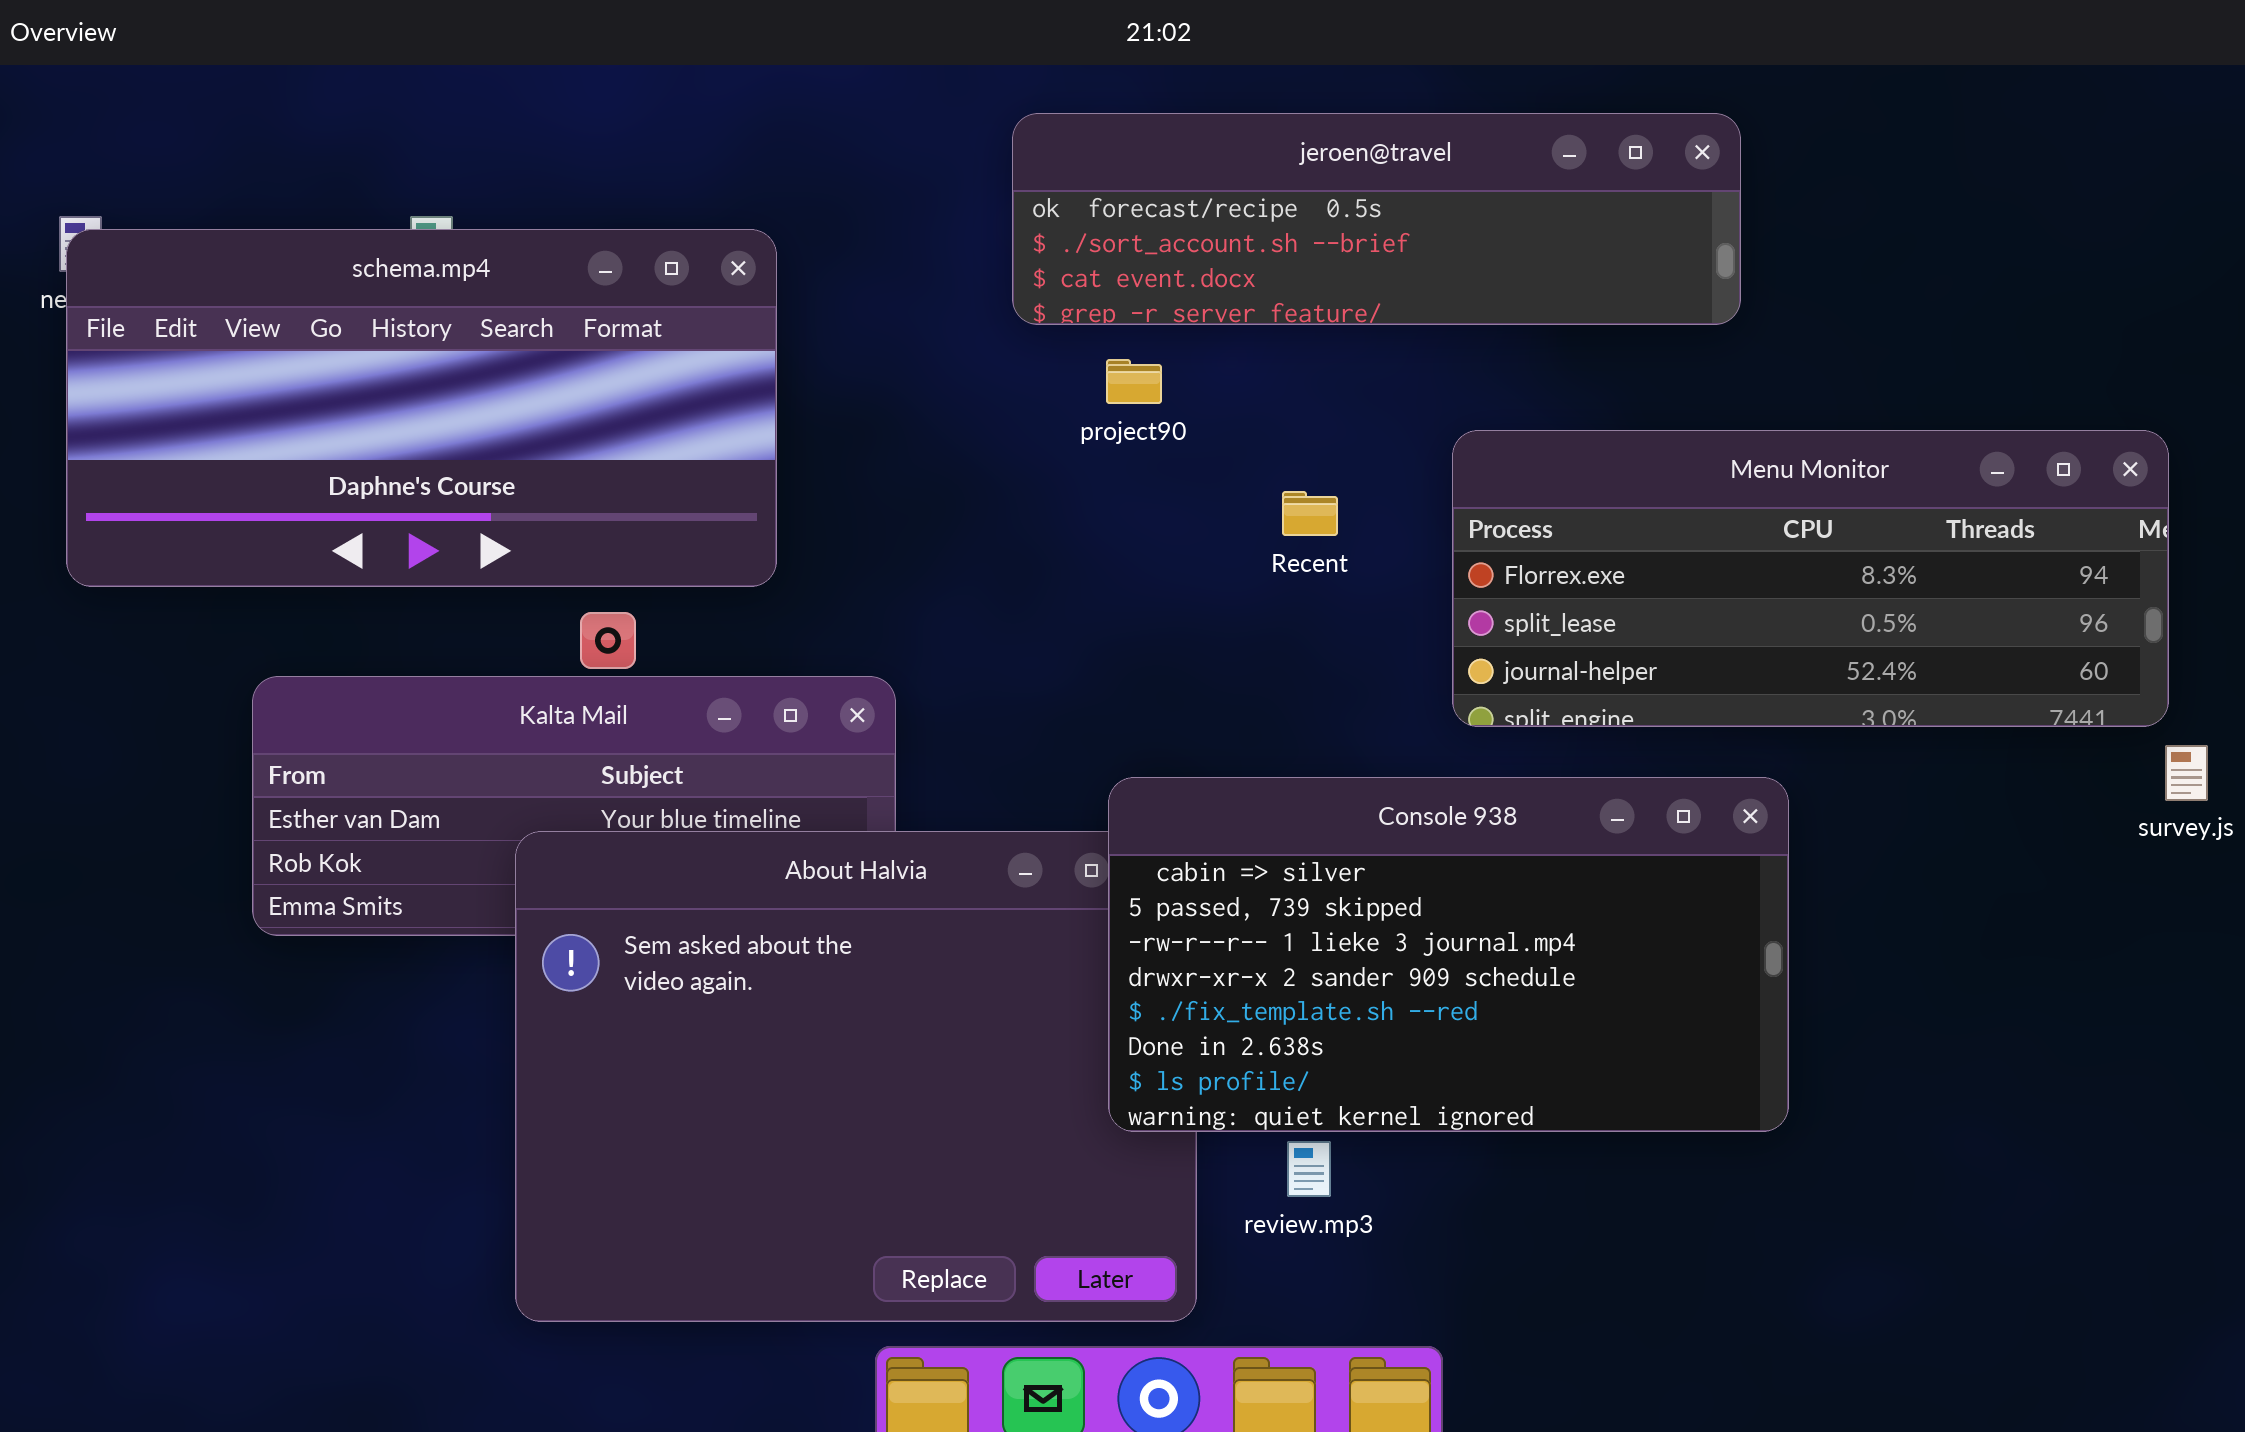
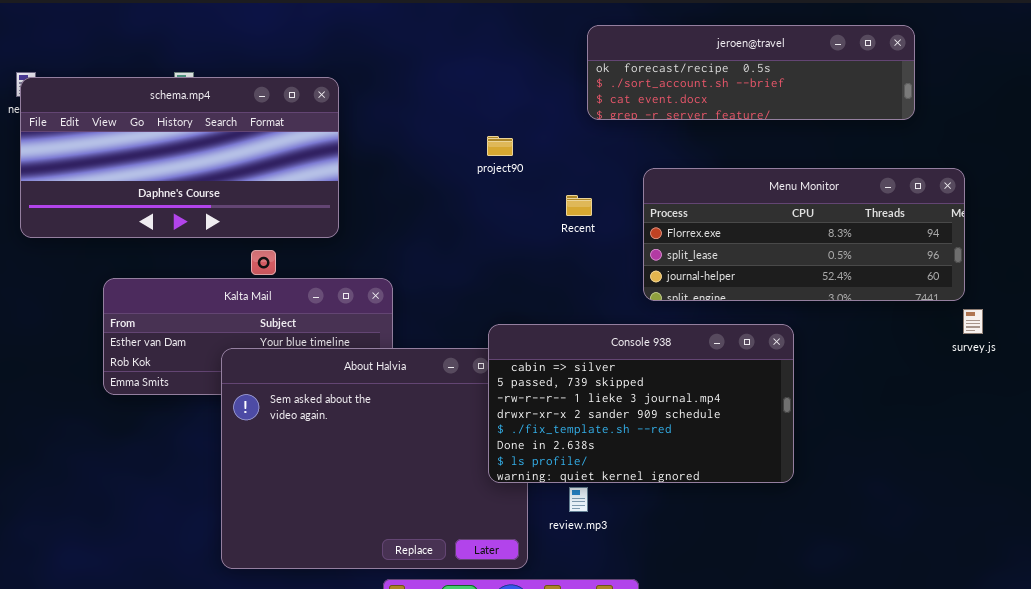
jeroen@travel: [1012,113,1741,325] -> [587,25,915,120], moved

